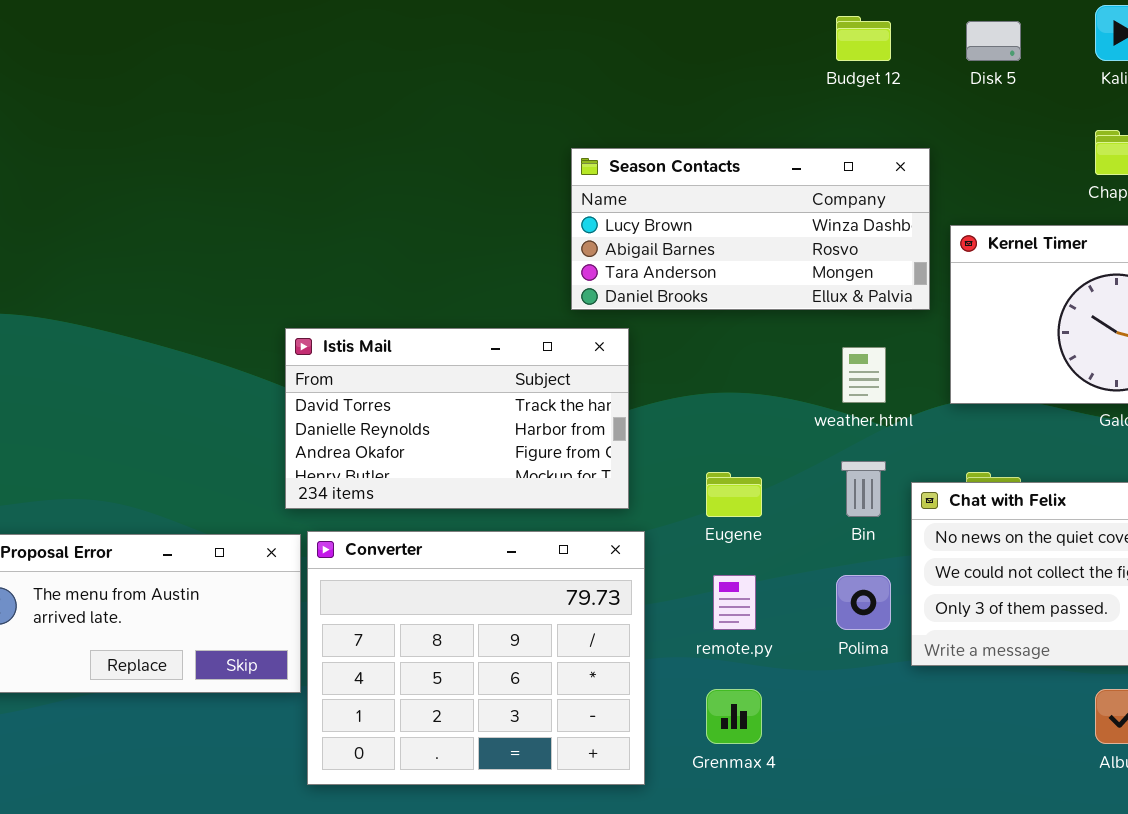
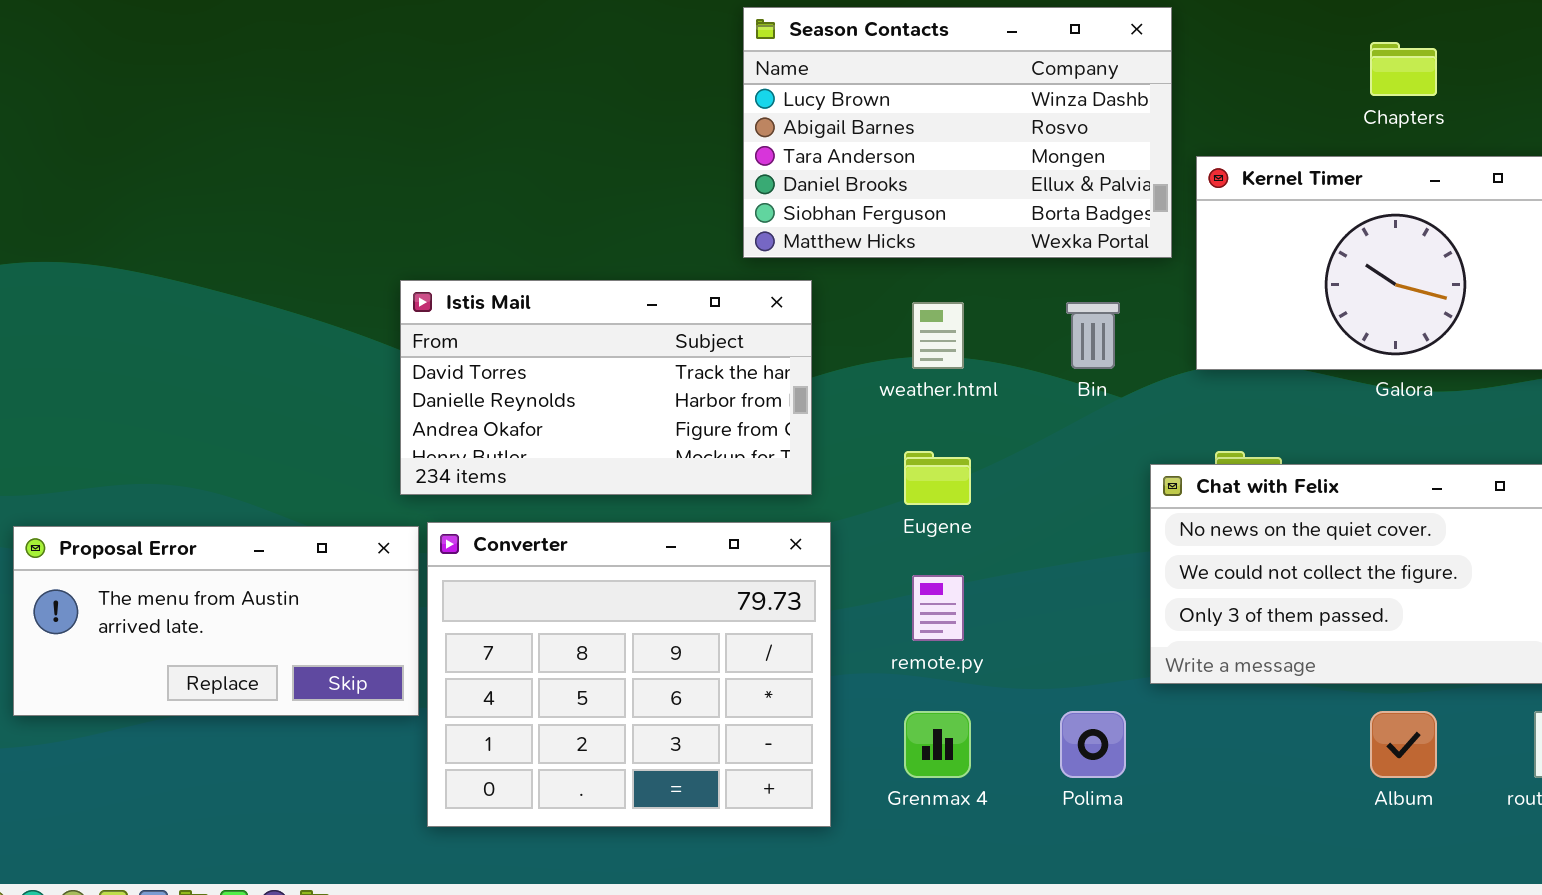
Season Contacts: [571,148,930,310] -> [743,7,1172,258], resized
weather.html: [842,347,886,403] -> [912,302,964,369], moved
Bin: [841,461,886,517] -> [1066,302,1120,369], moved
Polima: [836,575,891,630] -> [1060,711,1126,778], moved

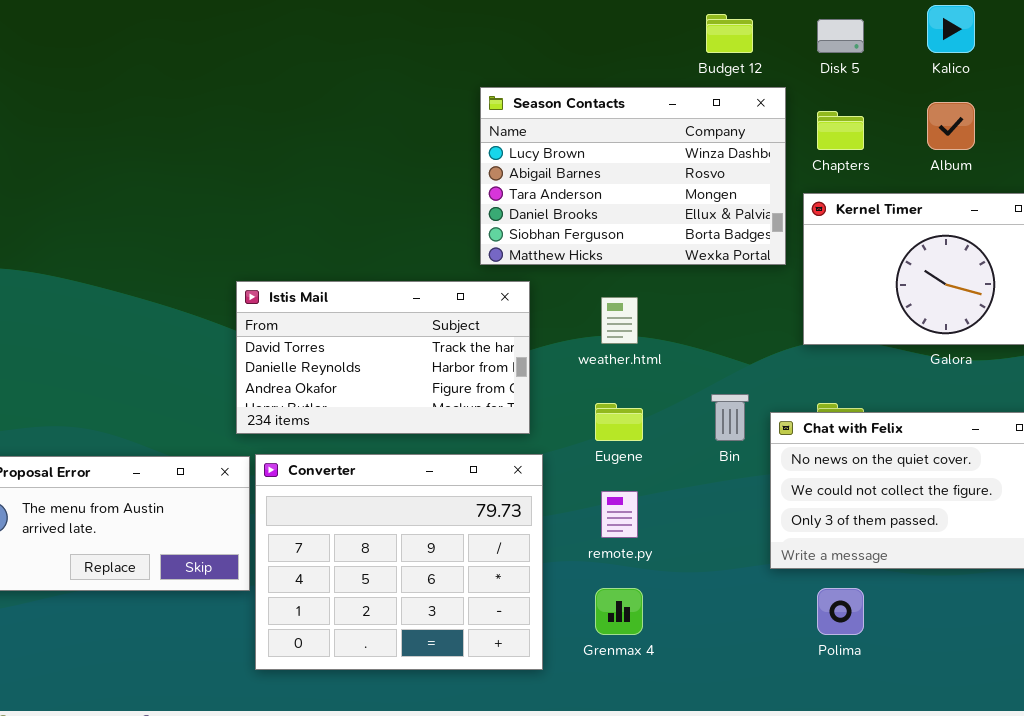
Chapters: [1370,42,1437,96] -> [817,111,864,150], moved
Bin: [1066,302,1120,369] -> [711,394,749,441], moved
Polima: [1060,711,1126,778] -> [817,588,864,635], moved
Album: [1370,711,1437,778] -> [927,102,975,150], moved

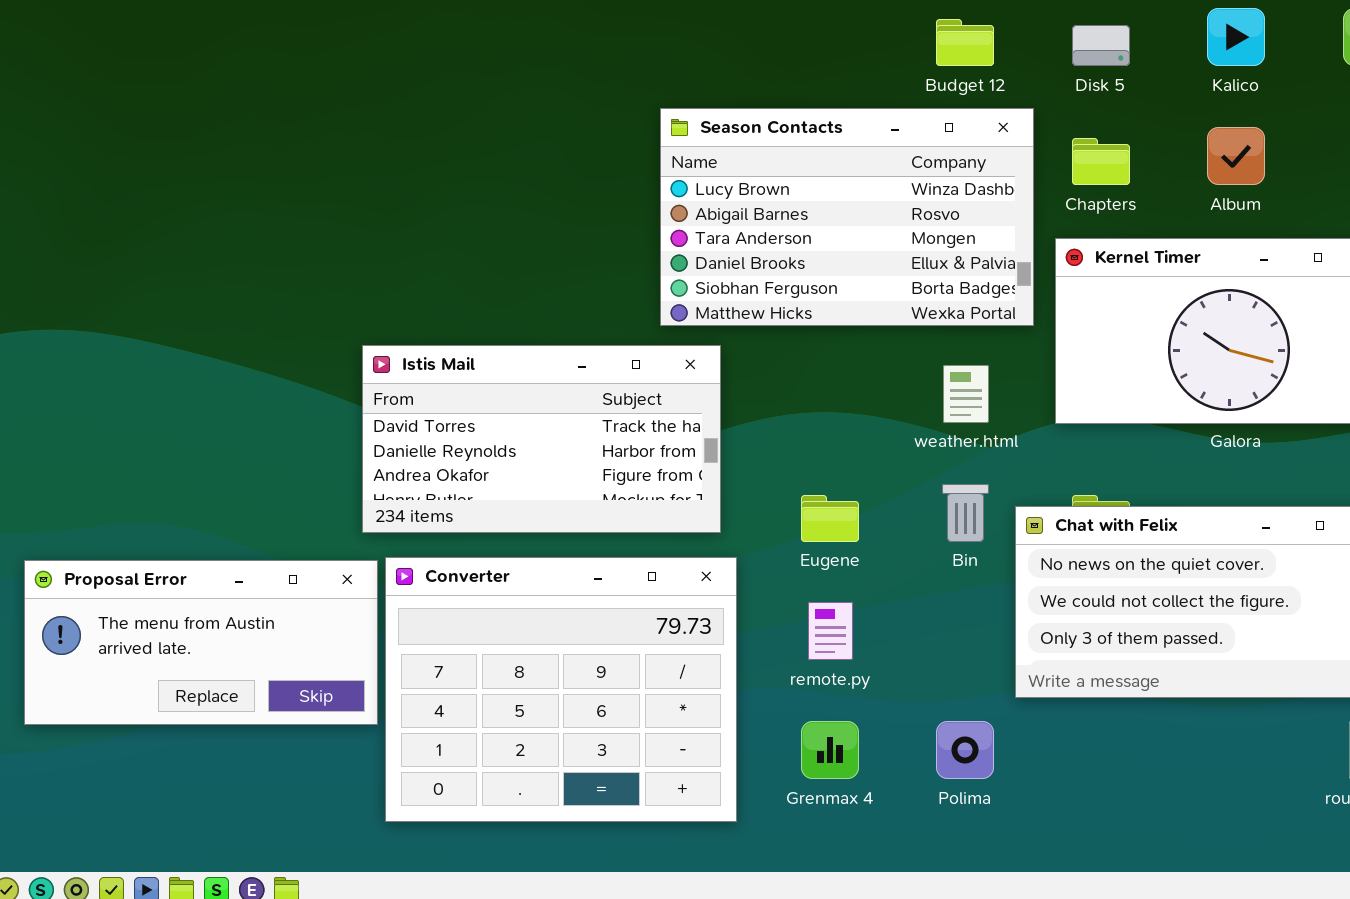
weather.html: [601,297,638,344] -> [943,365,989,423], moved
Polima: [817,588,864,635] -> [936,721,994,779], moved

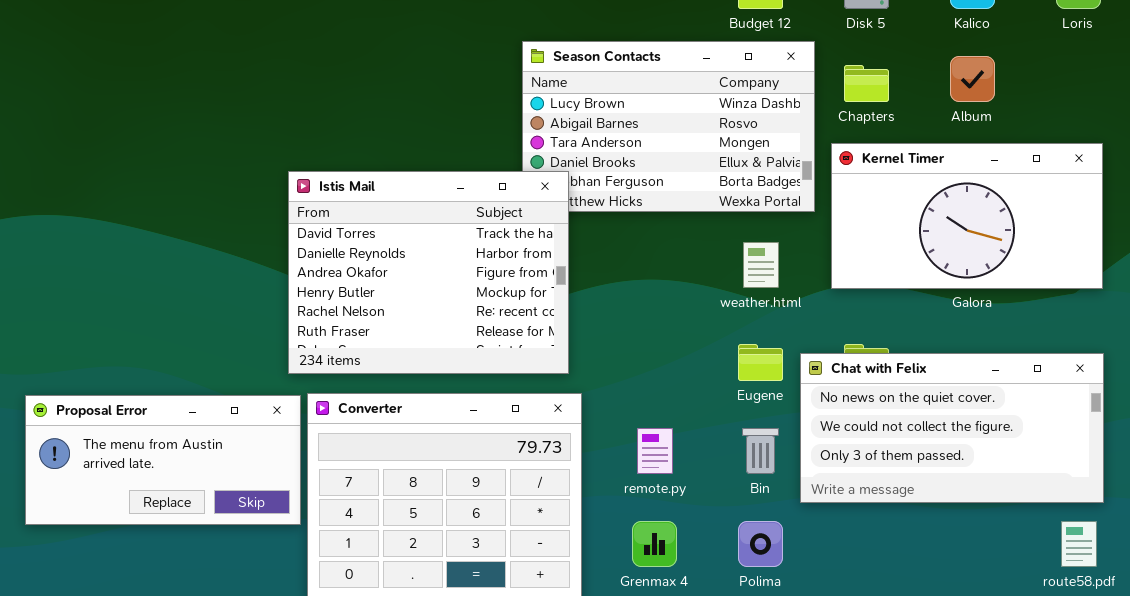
Istis Mail: [362,345,721,533] -> [288,171,569,374], resized
Bin: [942,484,989,542] -> [742,428,779,474], moved
Eugene: [801,495,859,542] -> [738,344,783,381], moved

